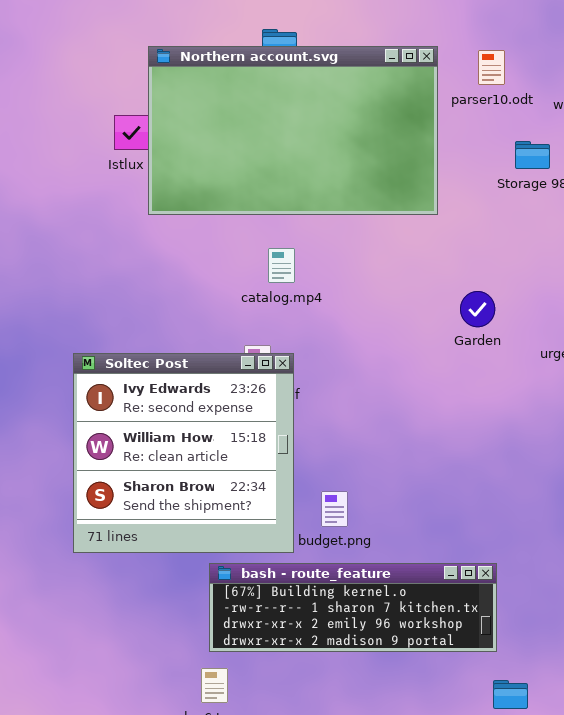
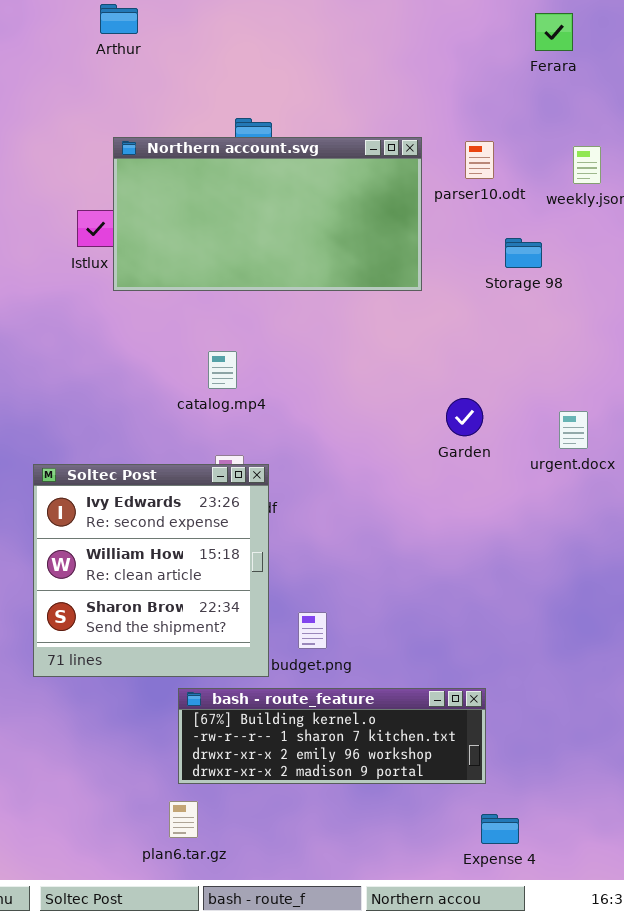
Northern account.svg: [148,46,438,215] -> [113,137,422,291], resized
catalog.mp4: [268,248,295,283] -> [208,351,237,389], moved

